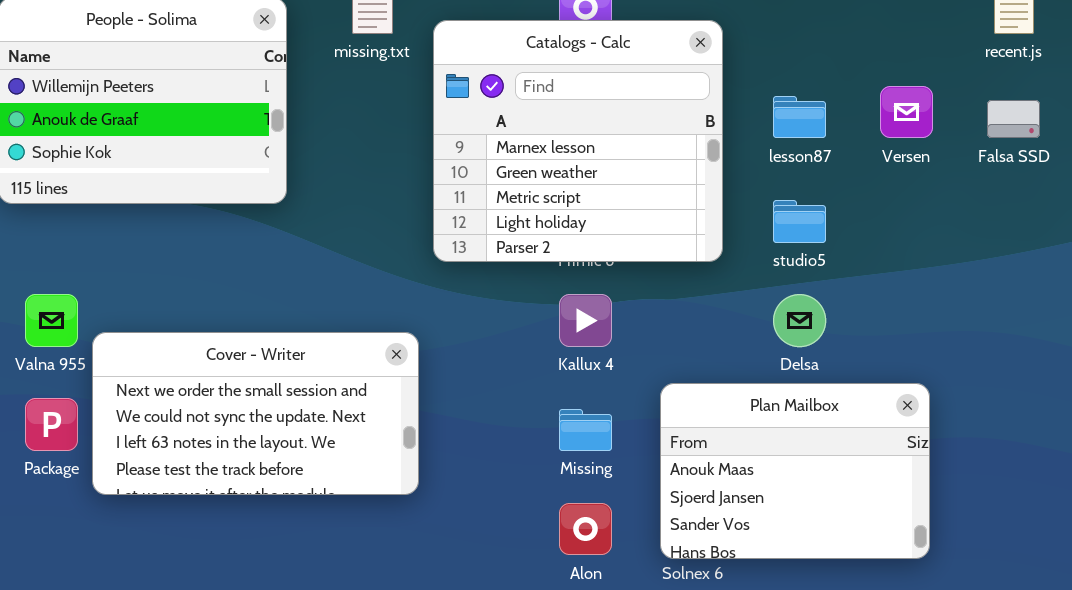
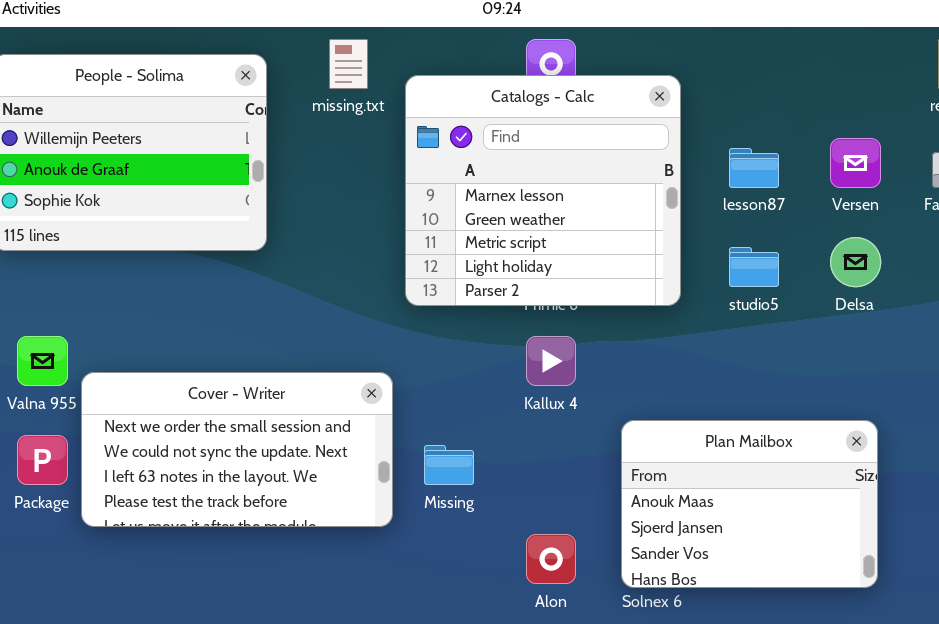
Delsa: [773,294,826,347] -> [830,237,881,287], moved
Missing: [559,409,612,451] -> [424,445,474,485], moved

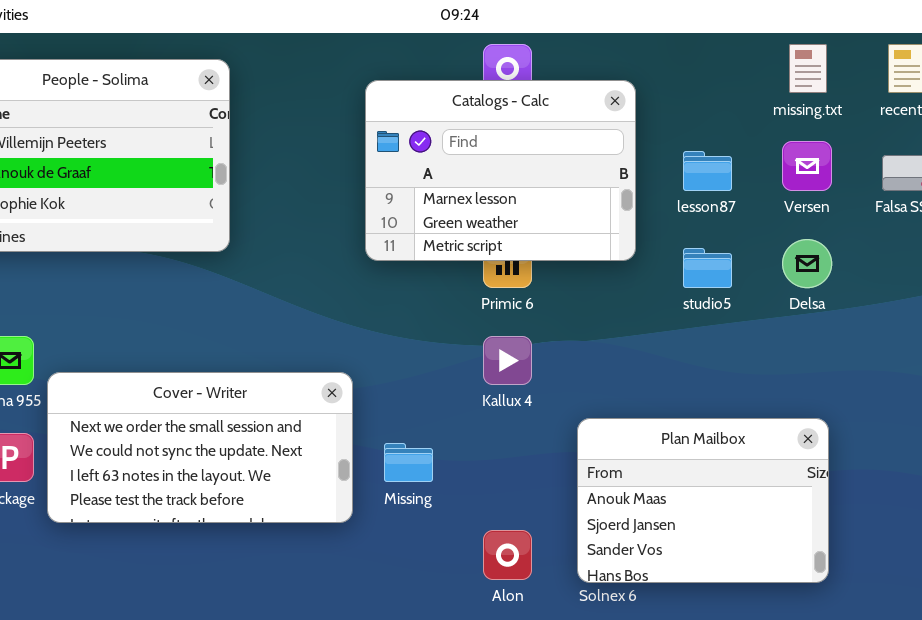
missing.txt: [329,39,368,89] -> [789,44,827,93], moved
Catalogs - Calc: [405,75,681,306] -> [365,80,636,261], resized

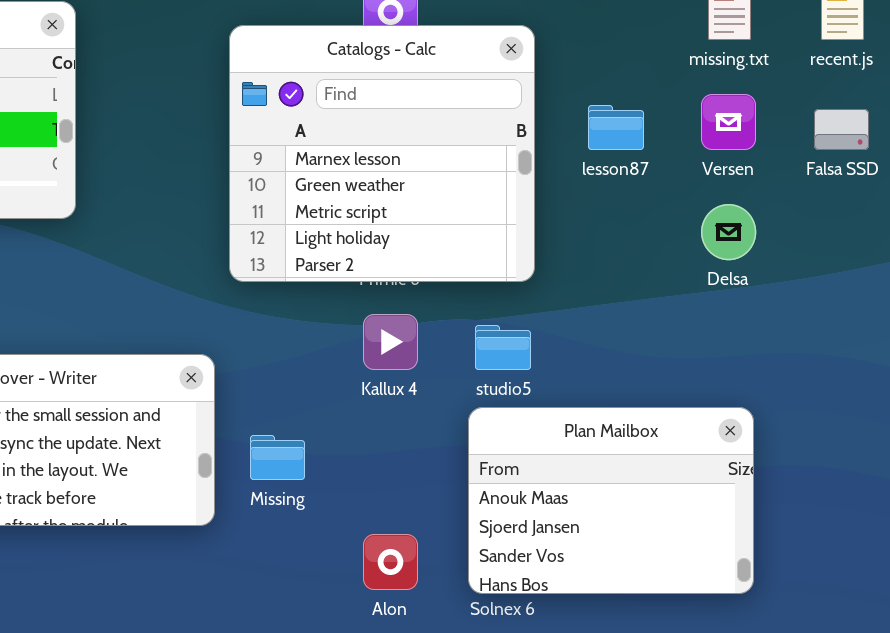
Catalogs - Calc: [365,80,636,261] -> [229,25,535,282], resized
studio5: [683,248,732,288] -> [475,325,531,370], moved

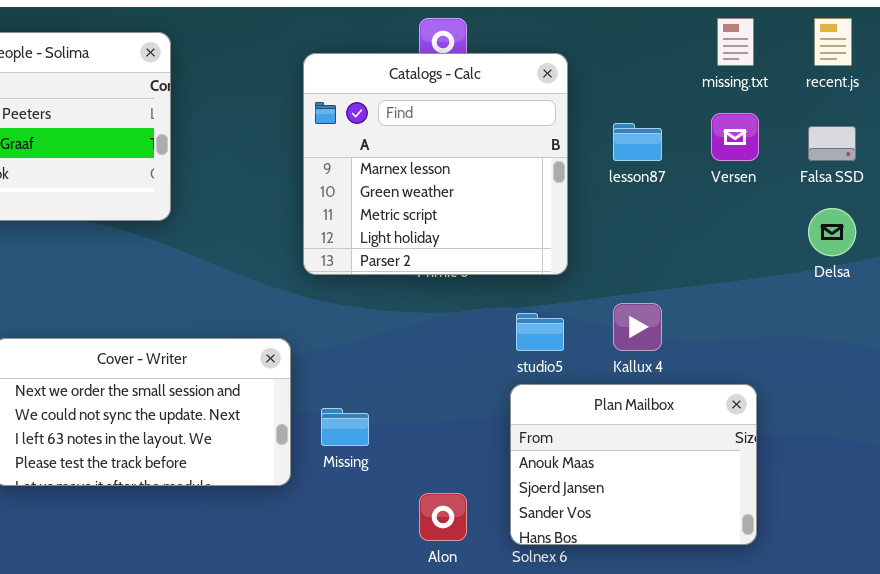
Delsa: [701,204,756,260] -> [808,208,856,256], moved
Kallux 4: [363,314,418,370] -> [613,303,662,351], moved

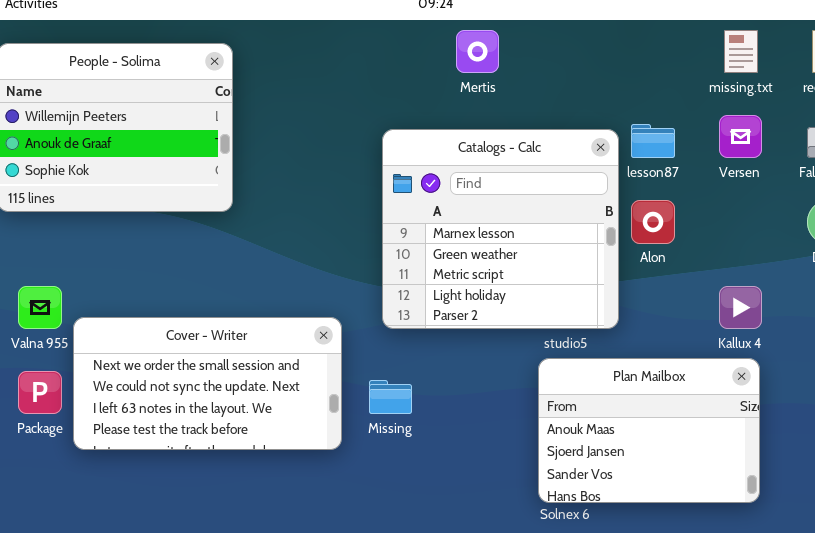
Catalogs - Calc: [303,53,568,275] -> [382,129,619,329], moved
Kallux 4: [613,303,662,351] -> [719,286,762,329], moved
Alon: [419,493,467,541] -> [631,200,675,244], moved

